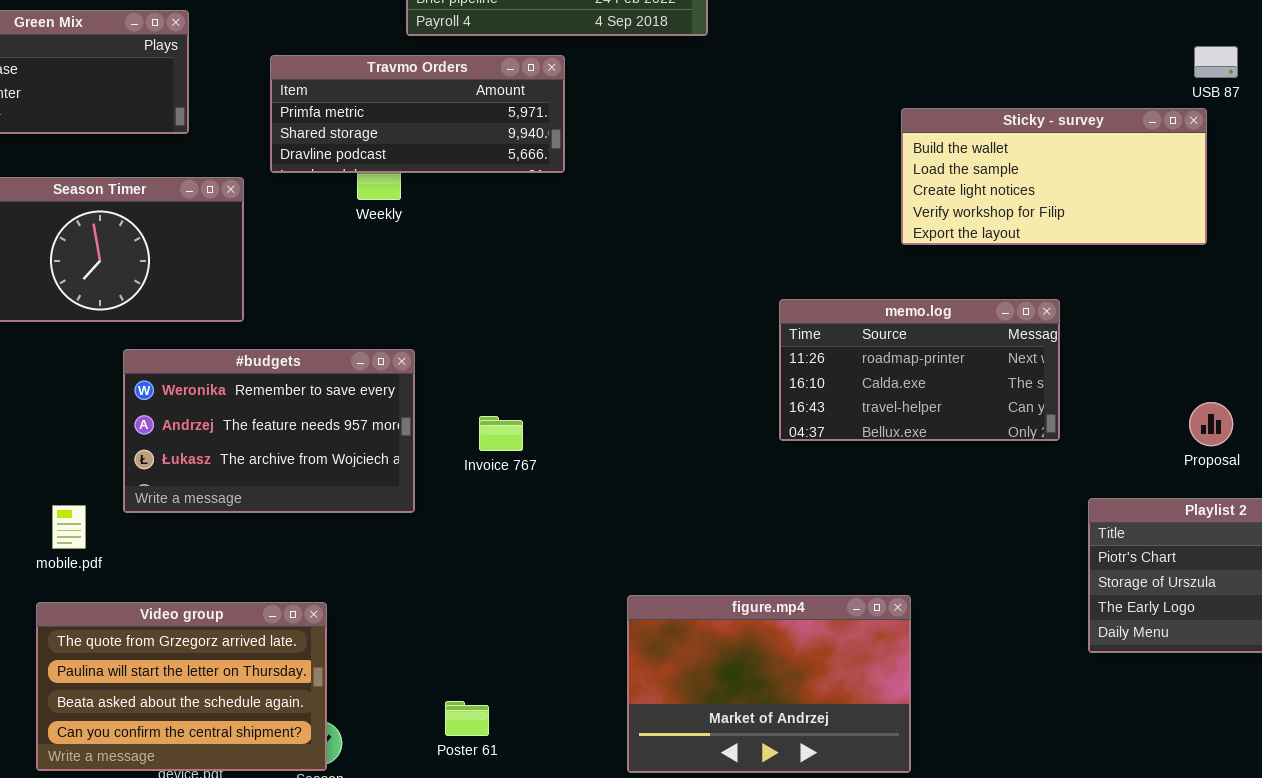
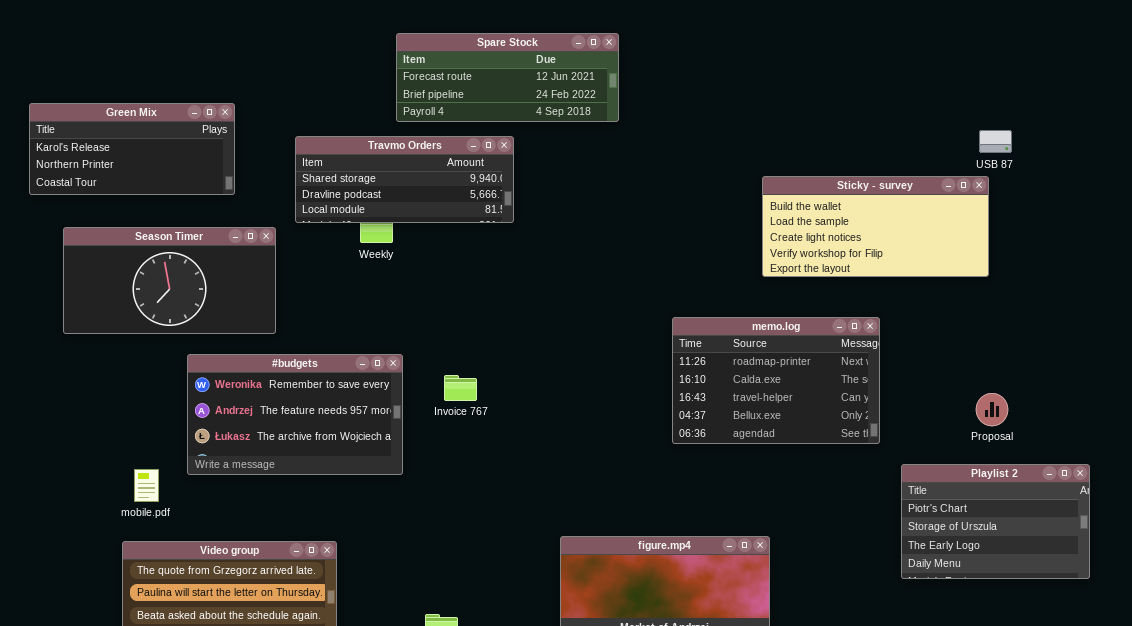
Travmo Orders: [270,55,565,173] -> [295,136,514,223], scrolled down 1 row
memo.log: [779,299,1060,441] -> [672,317,880,444], resized
Invoice 767: [479,416,523,451] -> [444,375,477,401], moved

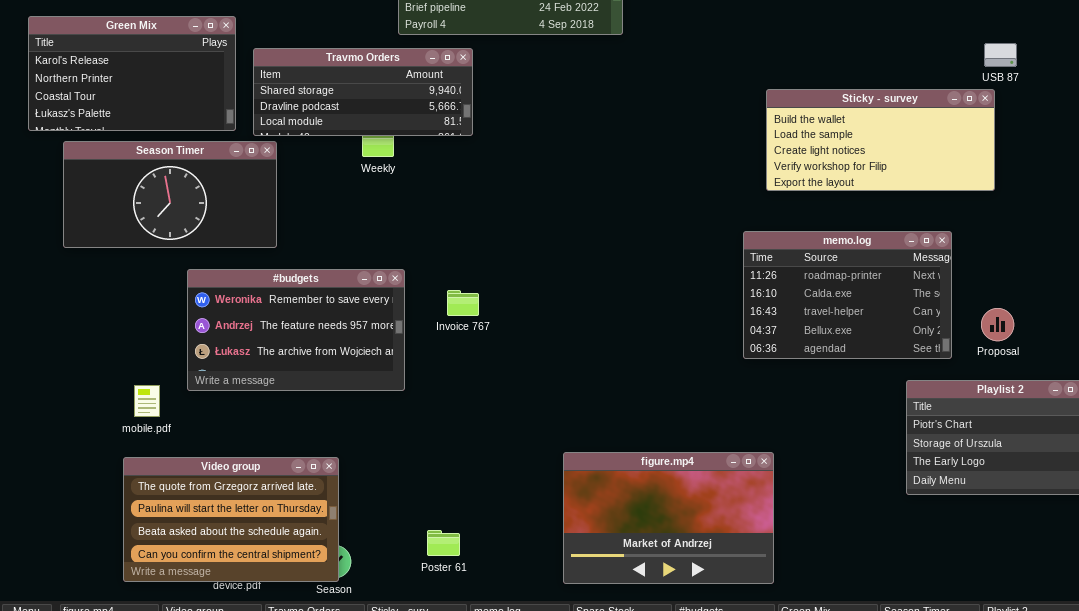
Green Mix: [29,103,235,195] -> [28,16,236,131], resized
Travmo Orders: [295,136,514,223] -> [253,48,473,136], moved
memo.log: [672,317,880,444] -> [743,231,952,359], moved

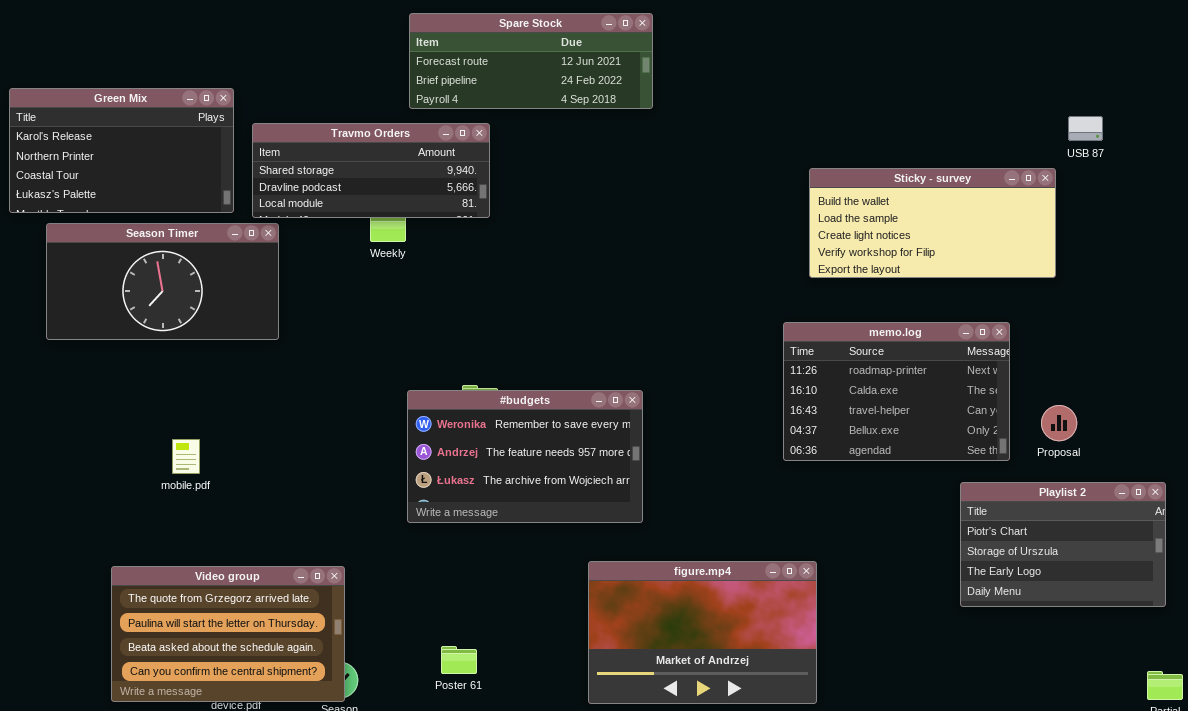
USB 87: [984,43,1017,67] -> [1068,116,1103,141], moved
#budgets: [187,269,405,391] -> [407,390,643,523], moved
mobile.pdf: [134,385,160,417] -> [172,439,200,474], moved

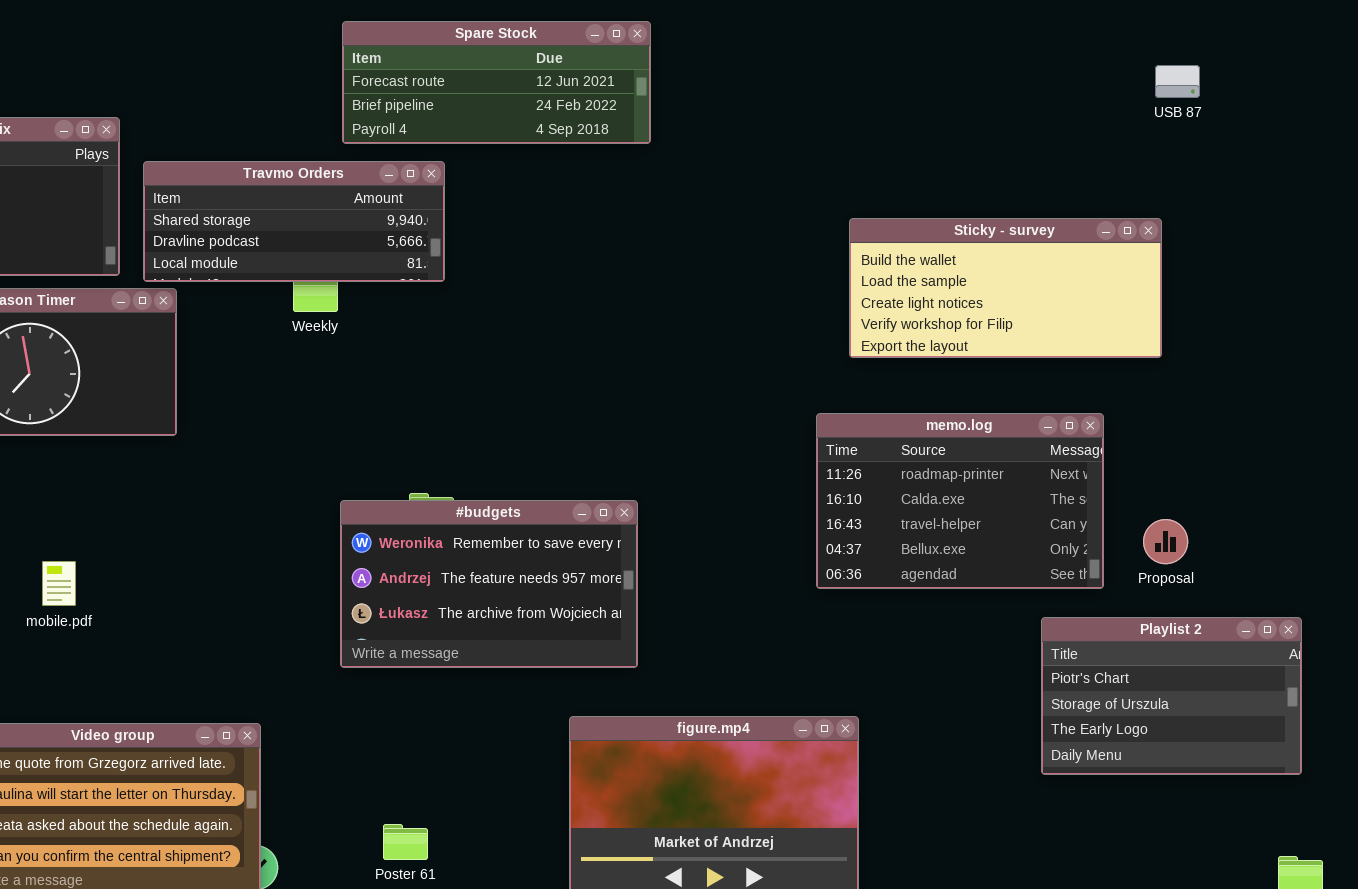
USB 87: [1068,116,1103,141] -> [1155,65,1200,98], moved

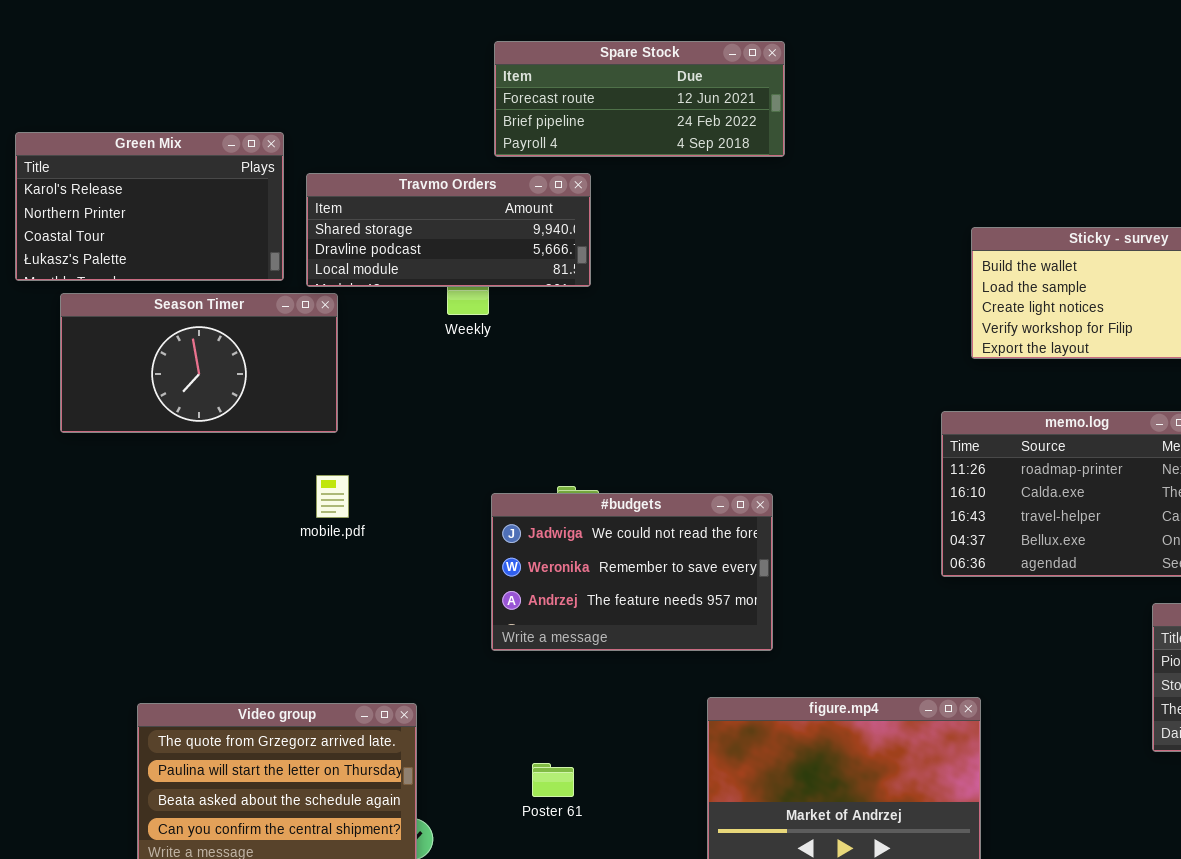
#budgets: [340,500,638,668] -> [491,493,773,651], scrolled up 1 row
mobile.pdf: [42,561,76,606] -> [316,475,349,518], moved
Poster 61: [383,824,428,860] -> [532,763,574,797], moved

